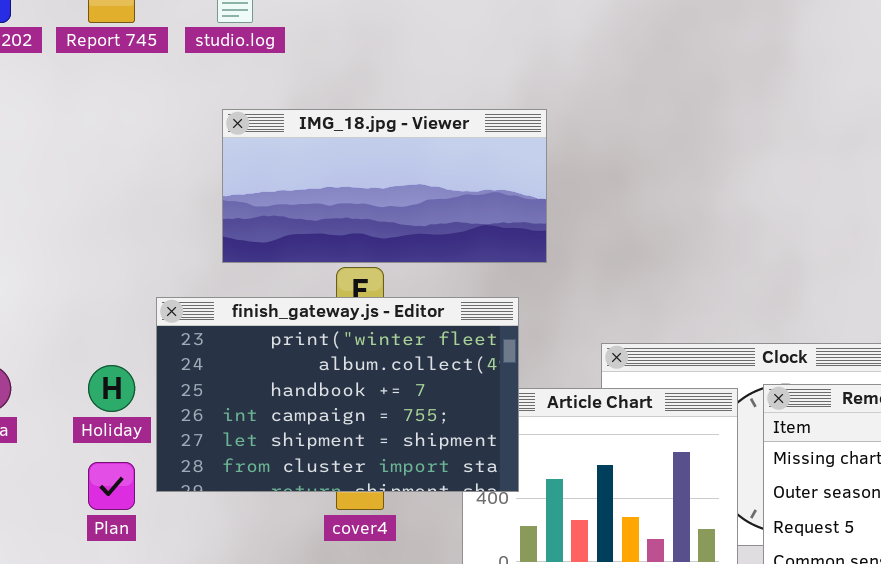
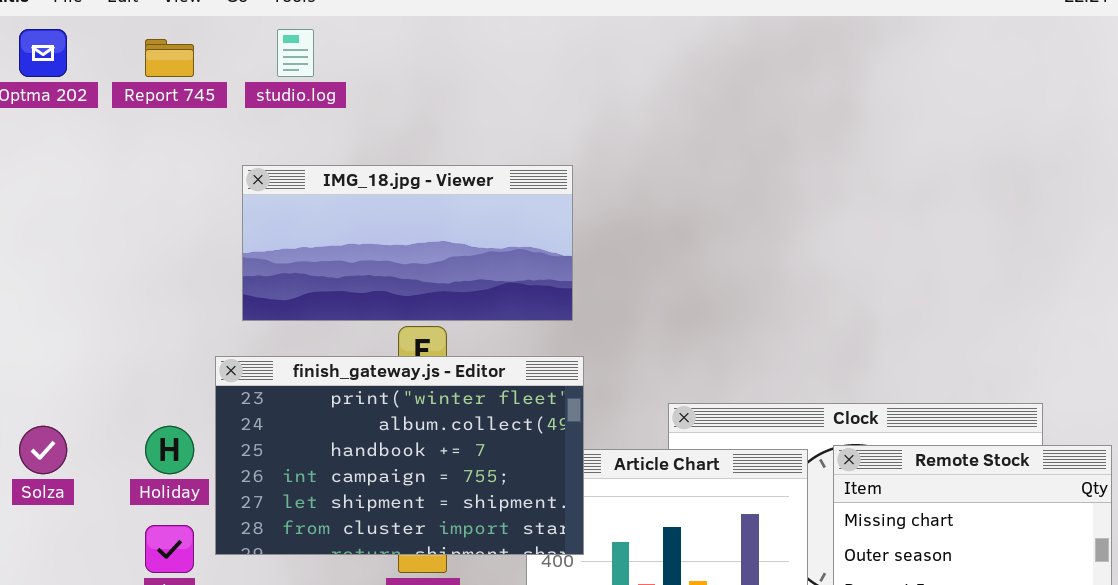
IMG_18.jpg - Viewer: [222,109,547,263] -> [242,165,573,321], moved

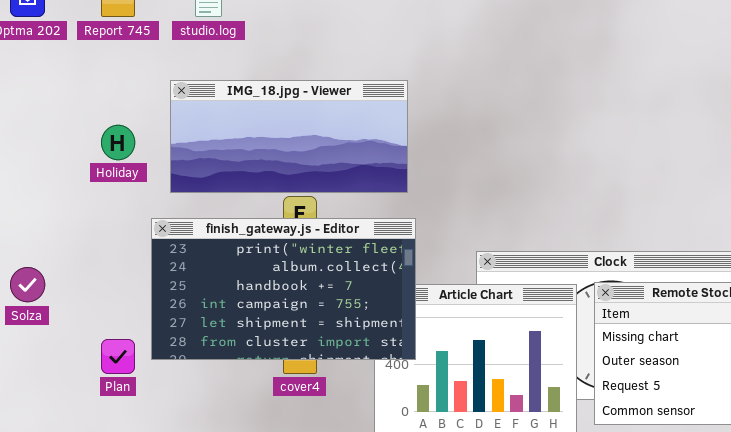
Holiday: [145,426,194,474] -> [101,125,135,160], moved

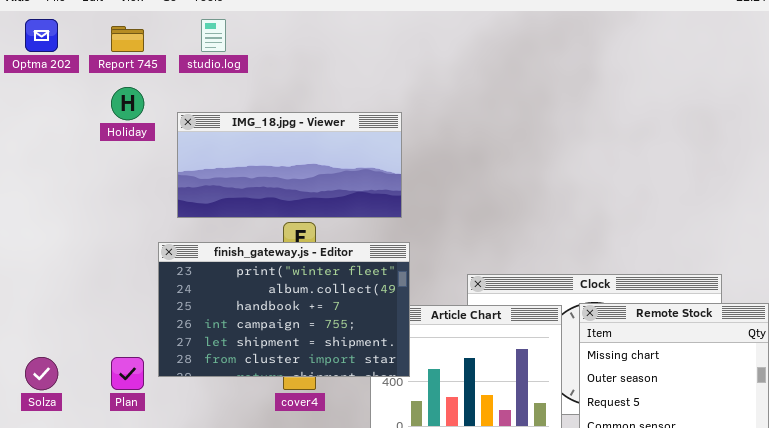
Holiday: [101,125,135,160] -> [111,87,144,120], moved
Solza: [10,267,45,302] -> [25,357,58,390], moved

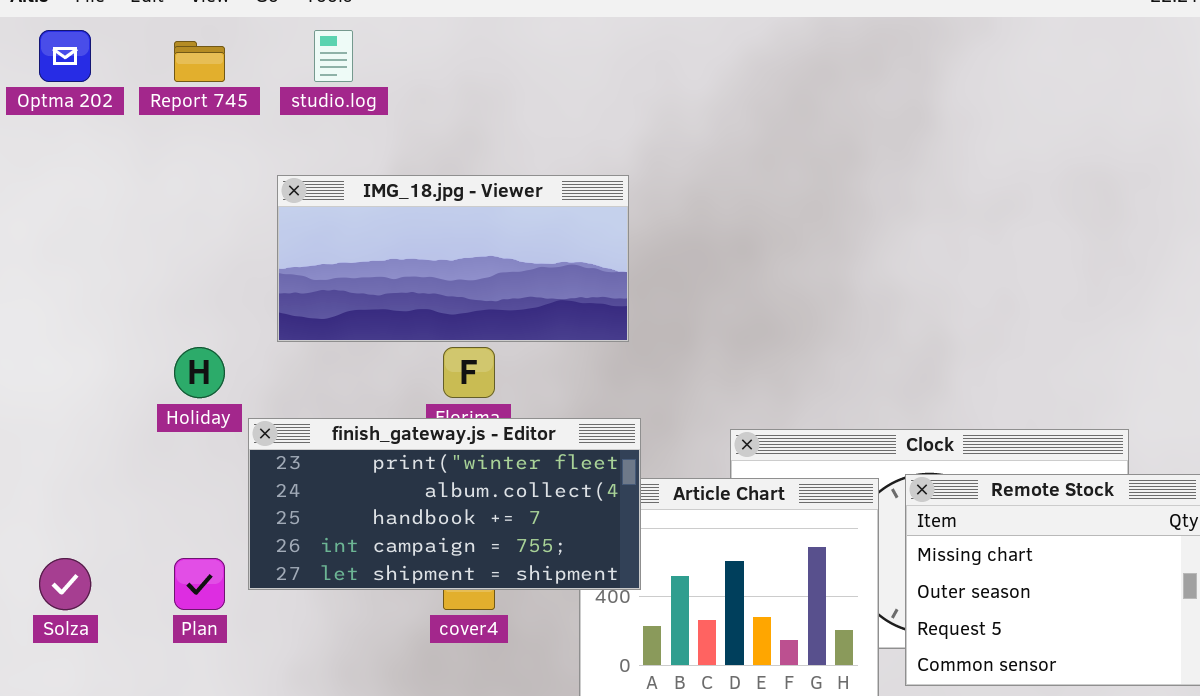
Holiday: [111,87,144,120] -> [174,347,225,398], moved
finish_gateway.js - Editor: [158,242,410,377] -> [248,418,641,590], resized

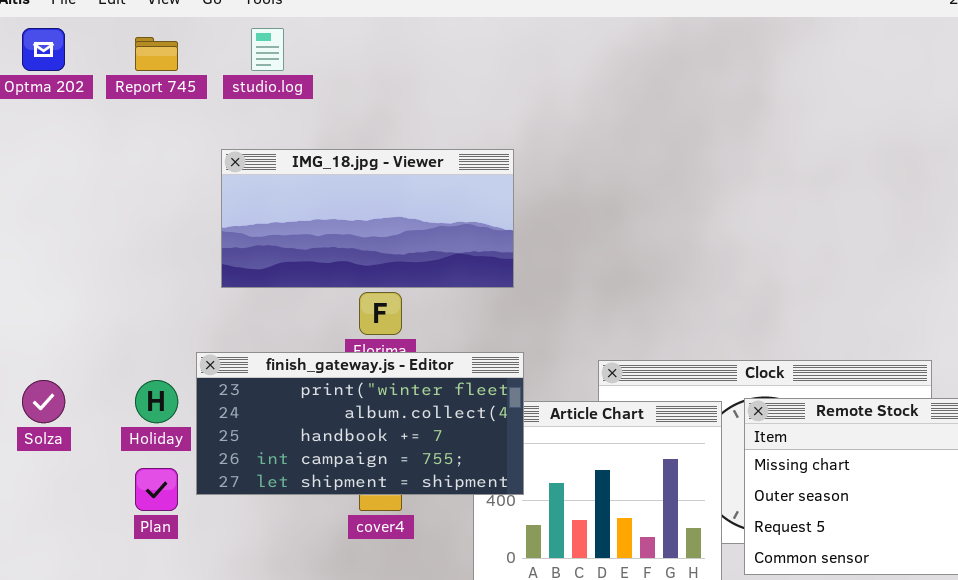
Holiday: [174,347,225,398] -> [135,380,178,423], moved
Solza: [39,558,91,610] -> [22,380,65,423], moved

